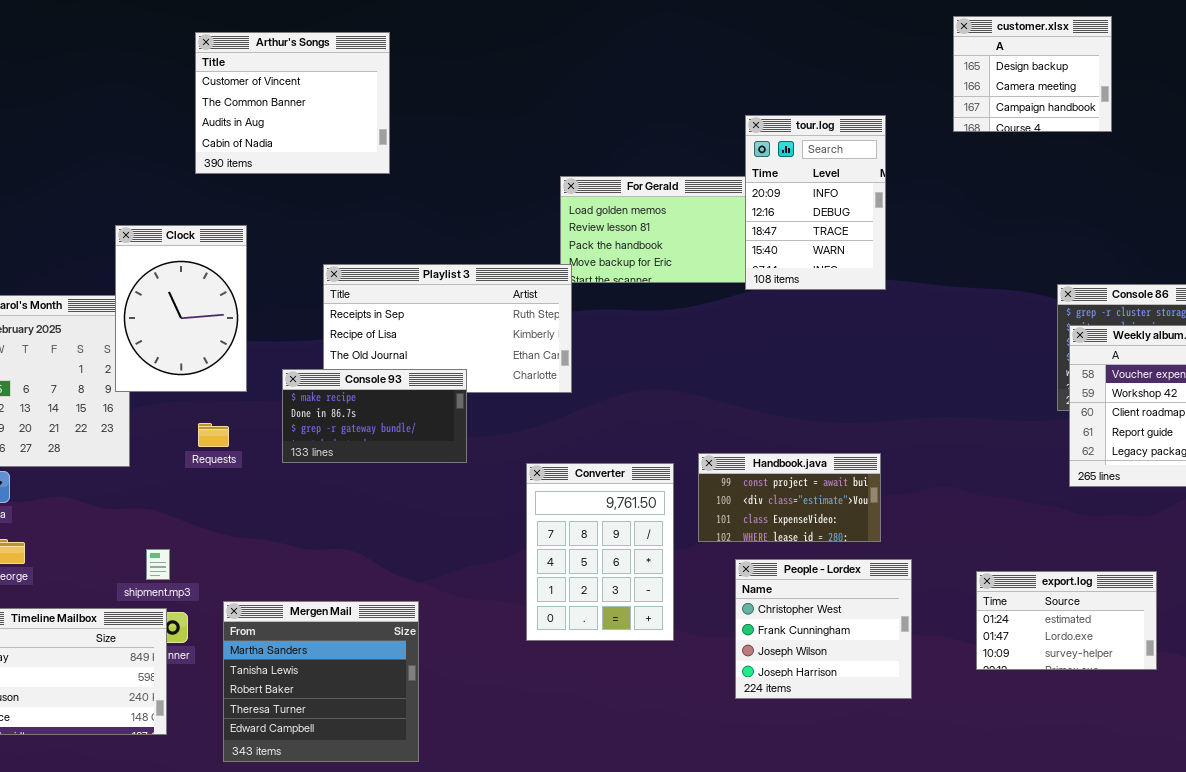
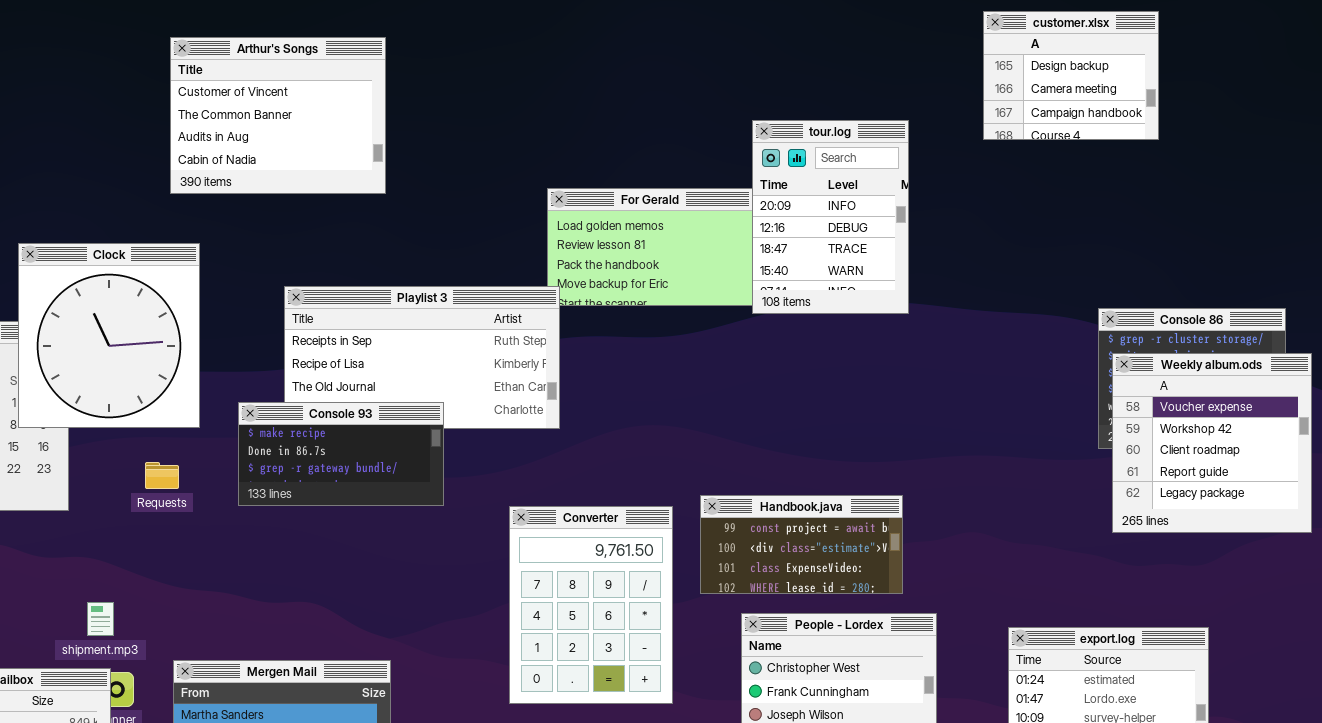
Arthur's Songs: [195,32,390,174] -> [170,37,386,194], moved
Clock: [115,225,247,392] -> [18,243,200,428], resized

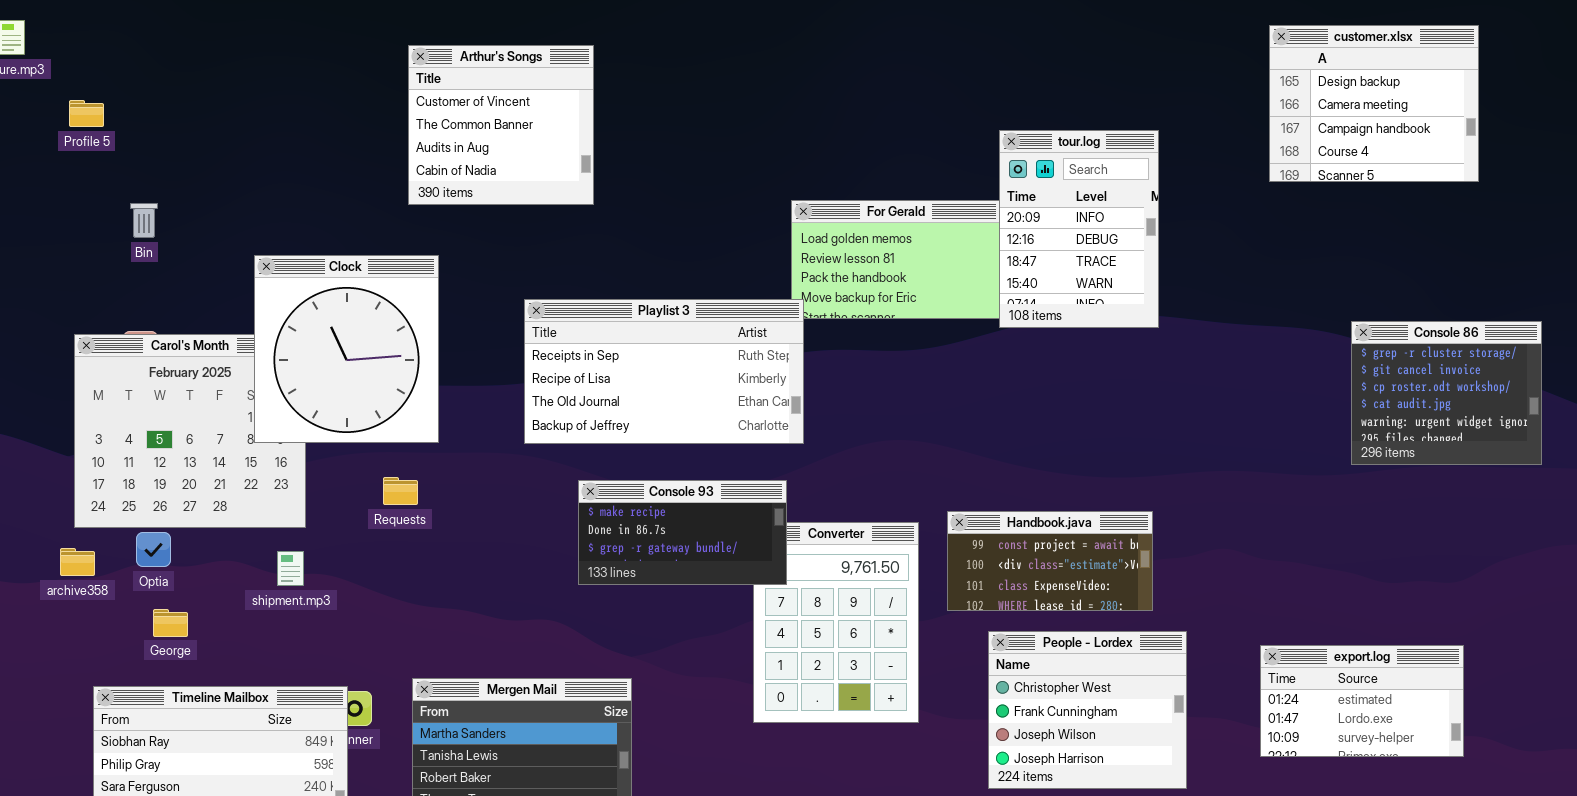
customer.xlsx: [983,11,1159,140] -> [1269,25,1479,182], moved, resized
Arthur's Songs: [170,37,386,194] -> [408,45,594,205], resized
Weekly album.ods: [1112,353,1312,533] -> none, closed
Console 93: [238,402,444,506] -> [578,480,787,585], moved
shipment.mp3: [87,602,114,636] -> [277,551,304,586], moved

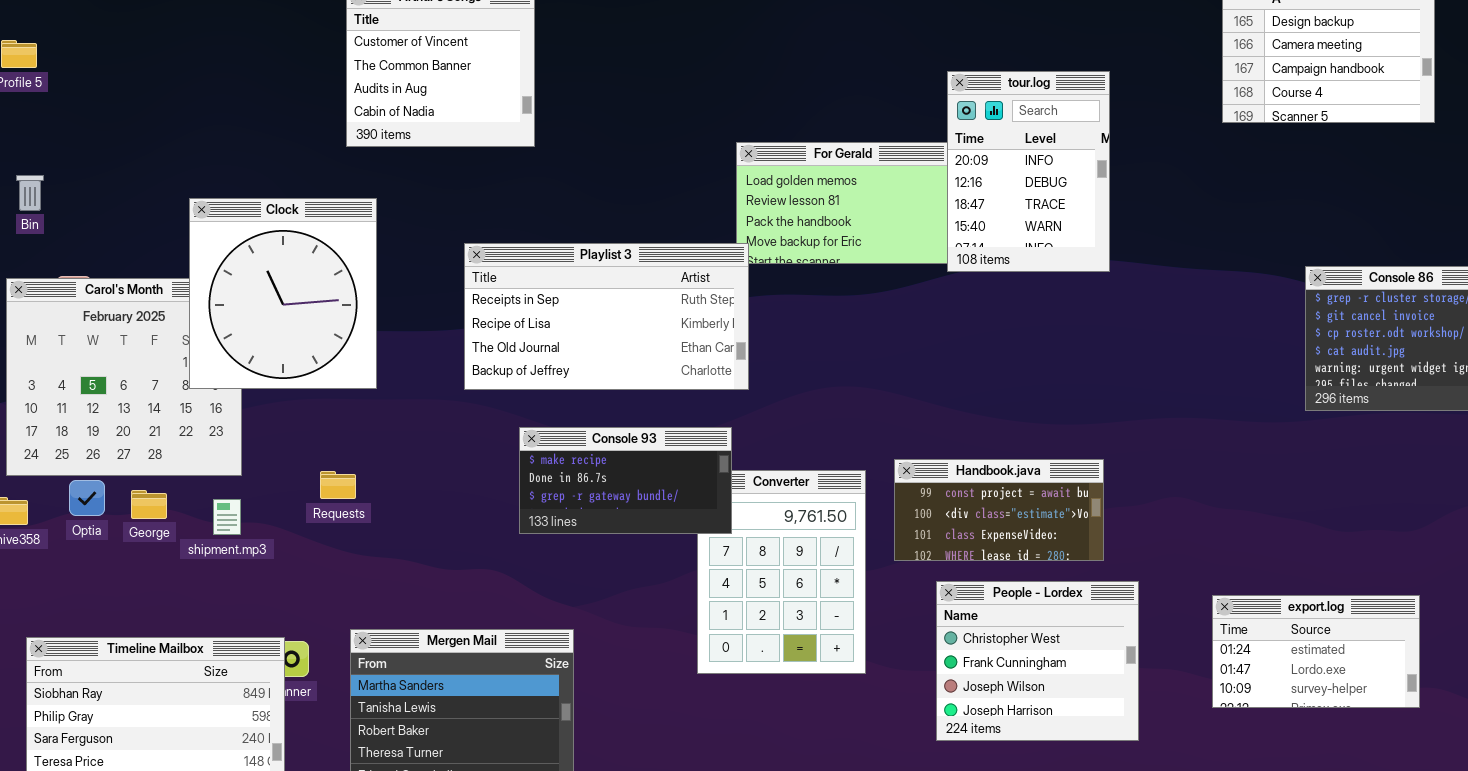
Bin: [130,203,158,238] -> [16,175,44,211], moved
Requests: [383,477,418,505] -> [320,471,356,499], moved
George: [153,609,188,637] -> [131,490,167,519], moved

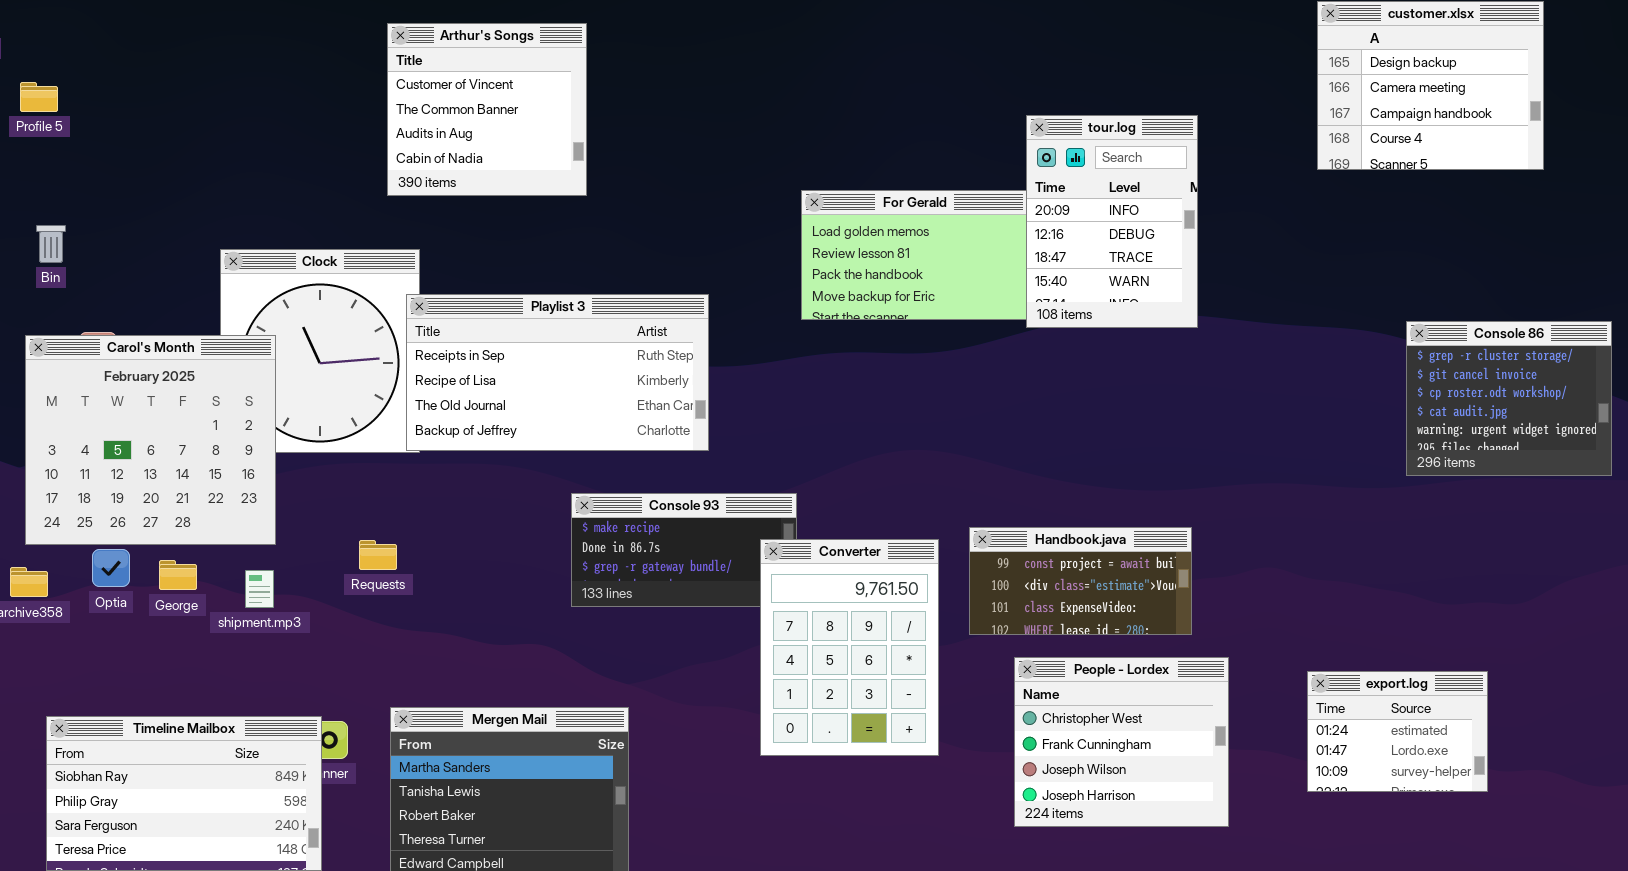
Playlist 3: [464,243,749,390] -> [406,294,709,451], moved
Carol's Month: [6,278,242,476] -> [25,335,276,545], raised
Converter: [697,470,866,674] -> [760,539,939,756], raised
export.log: [1212,595,1420,708] -> [1307,671,1488,792], resized

